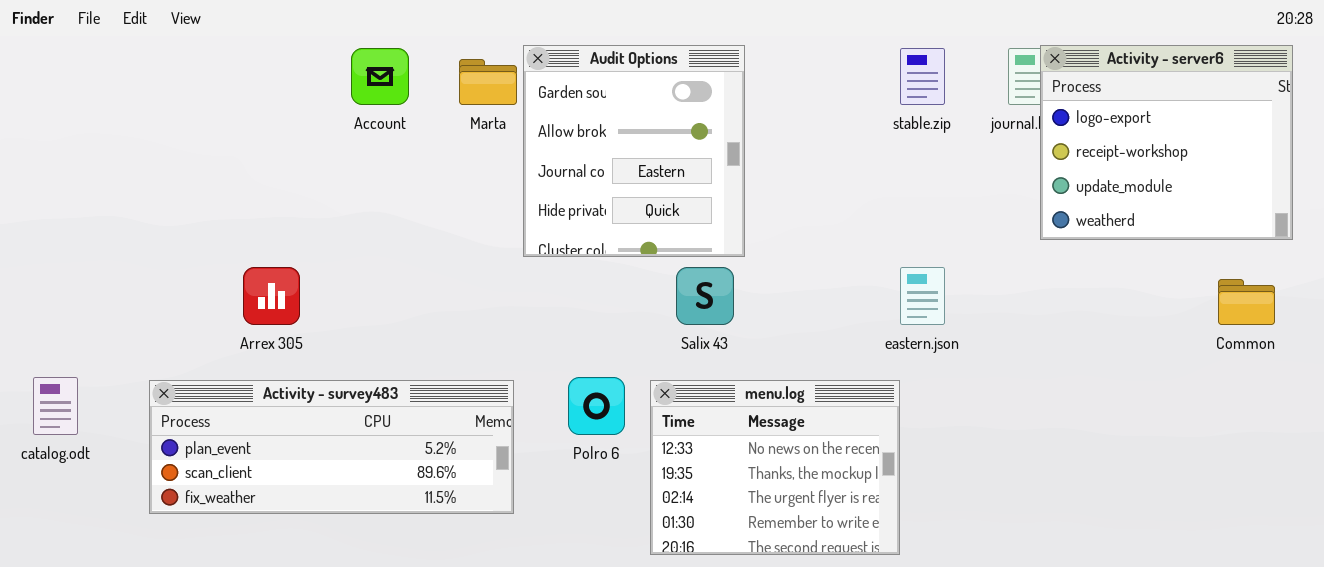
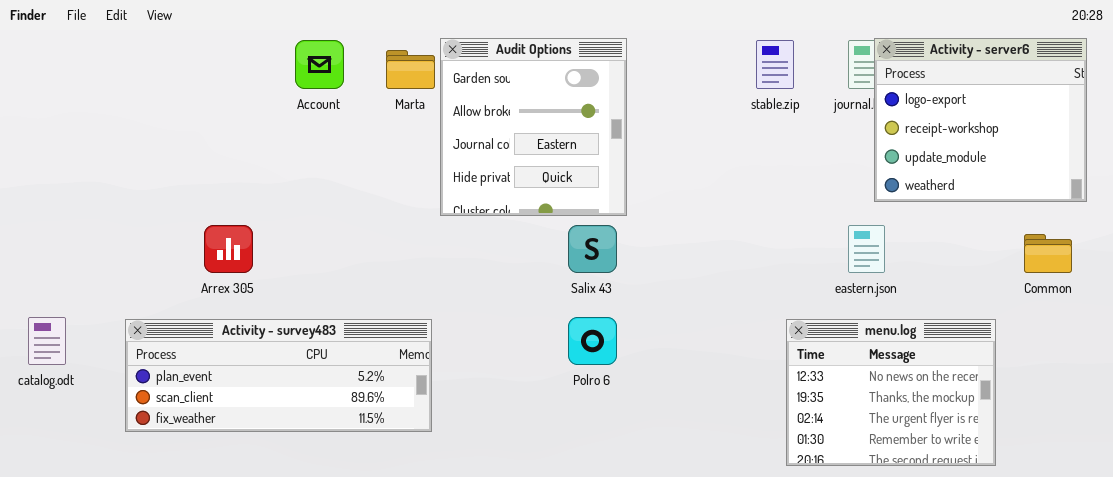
eastern.json: [900,267,945,325] -> [848,225,885,273], moved
Polro 6: [568,377,625,435] -> [568,317,617,365], moved
menu.log: [650,380,900,555] -> [786,319,996,466], moved

